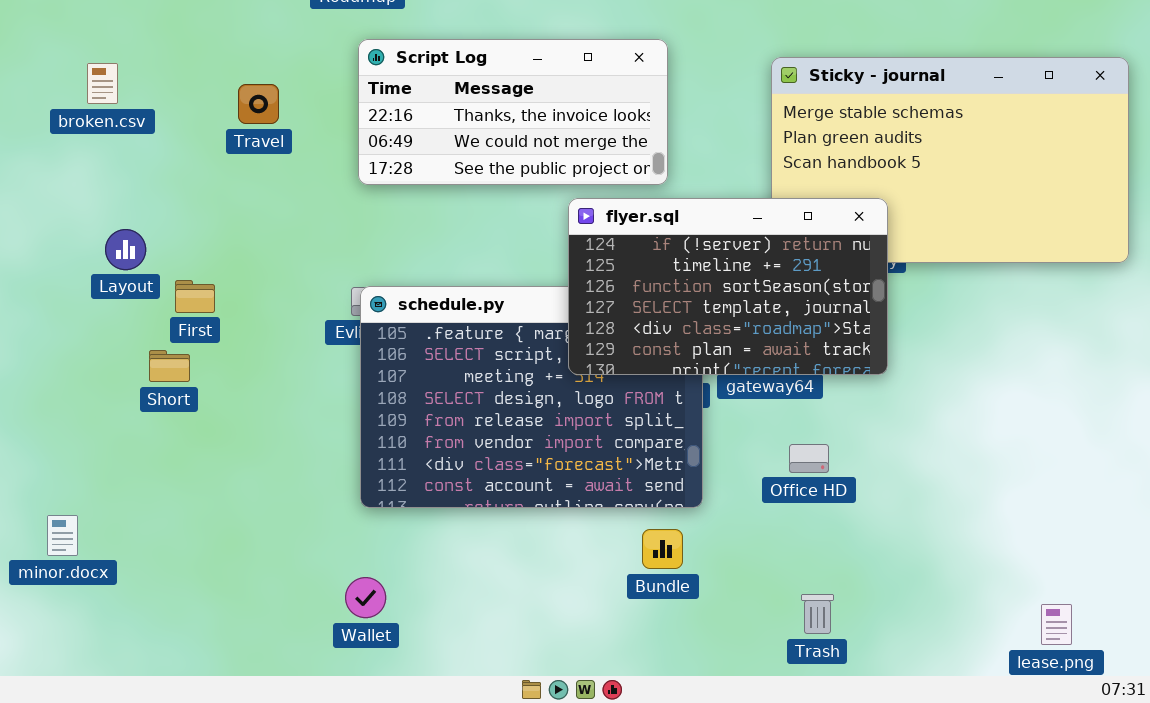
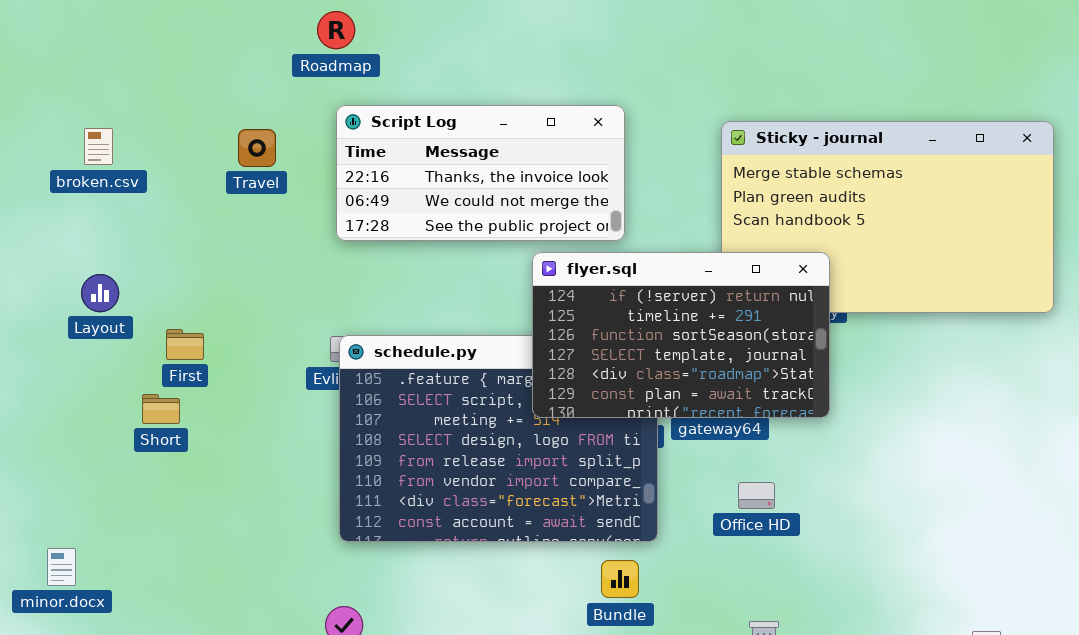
Travel: [238,84,279,124] -> [238,129,276,167], moved
Layout: [105,229,146,270] -> [81,274,119,312], moved

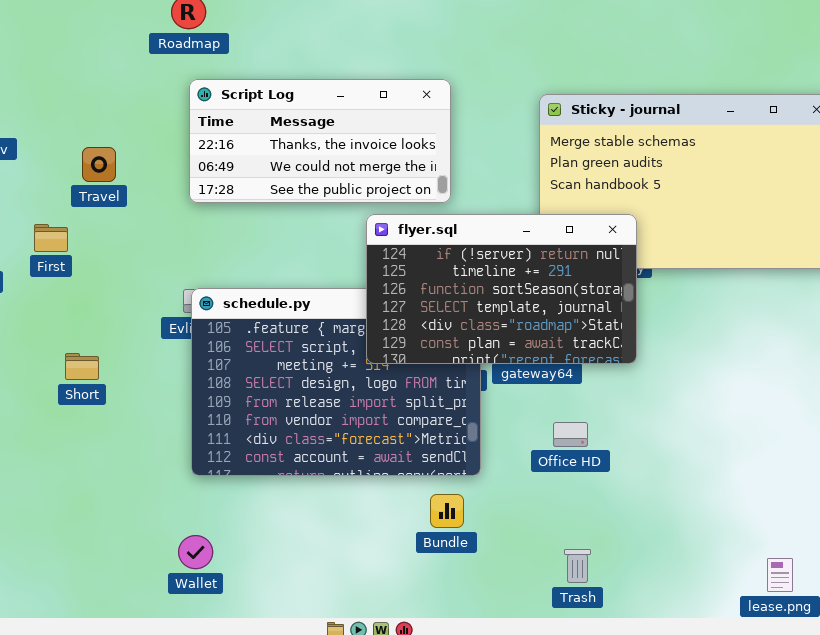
Travel: [238,129,276,167] -> [82,147,116,182], moved
First: [166,329,204,360] -> [34,224,68,252], moved
Short: [142,394,180,424] -> [65,353,99,380], moved

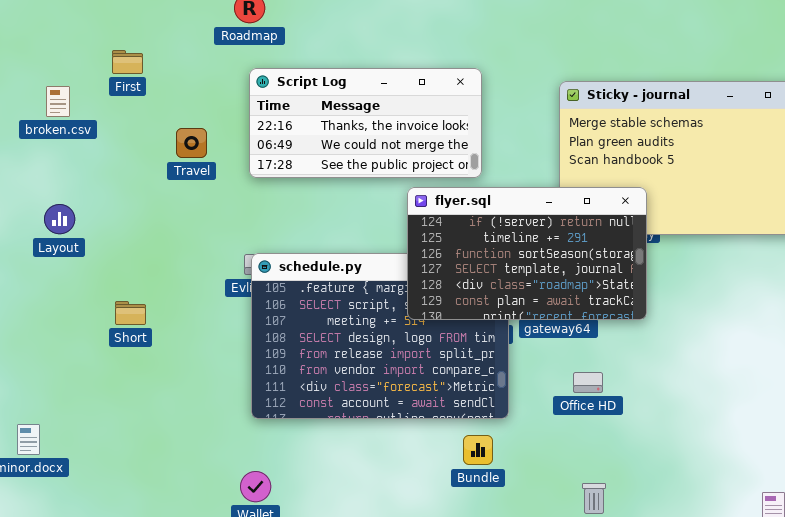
Travel: [82,147,116,182] -> [176,128,207,158], moved
First: [34,224,68,252] -> [112,50,143,74], moved
Short: [65,353,99,380] -> [115,301,146,325], moved

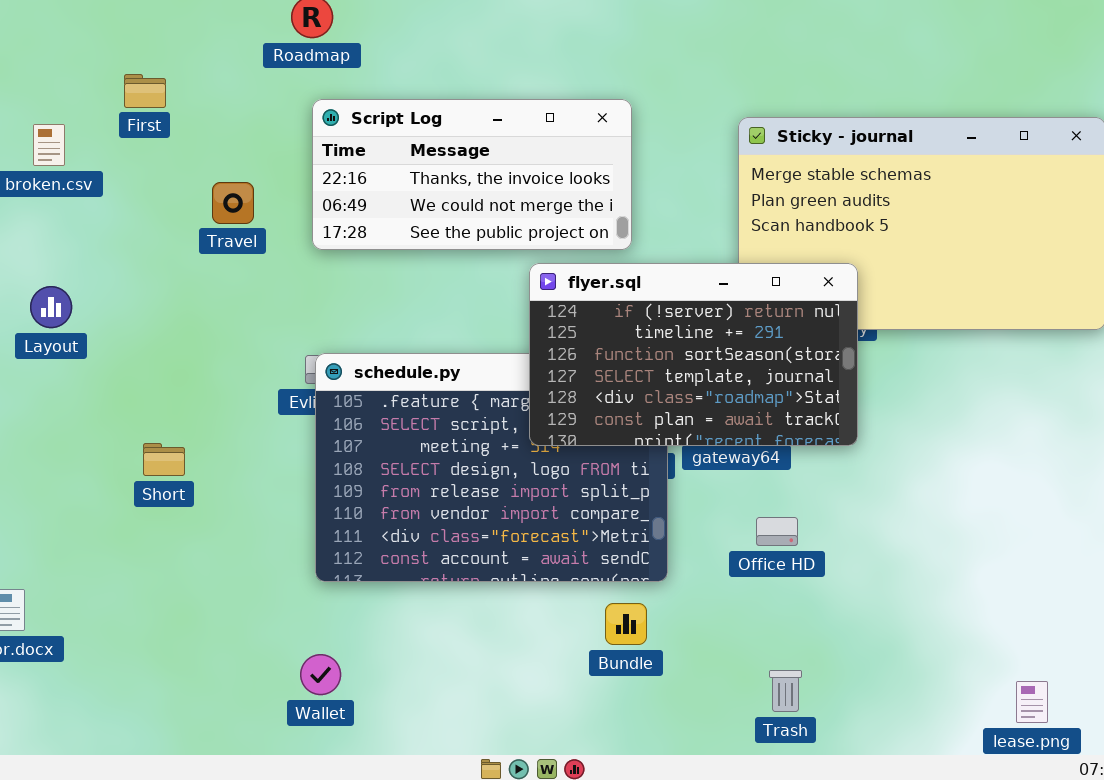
Short: [115,301,146,325] -> [143,443,185,476], moved

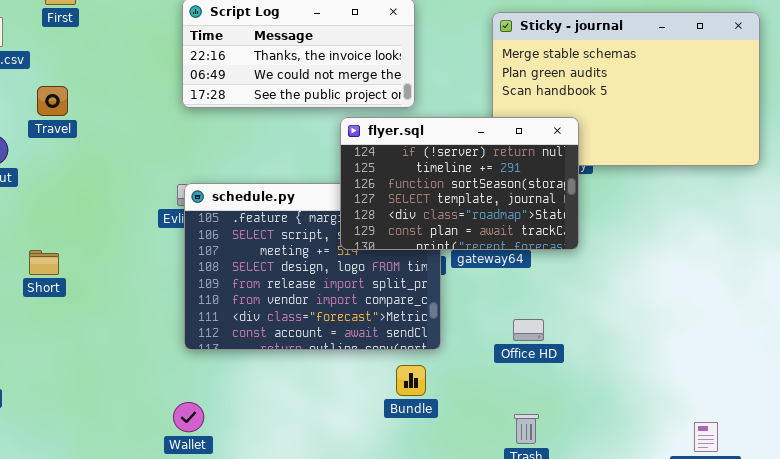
Travel: [212,182,254,224] -> [37,86,68,116], moved
Short: [143,443,185,476] -> [29,250,59,275], moved
Office HD: [756,517,798,546] -> [513,319,544,341], moved

